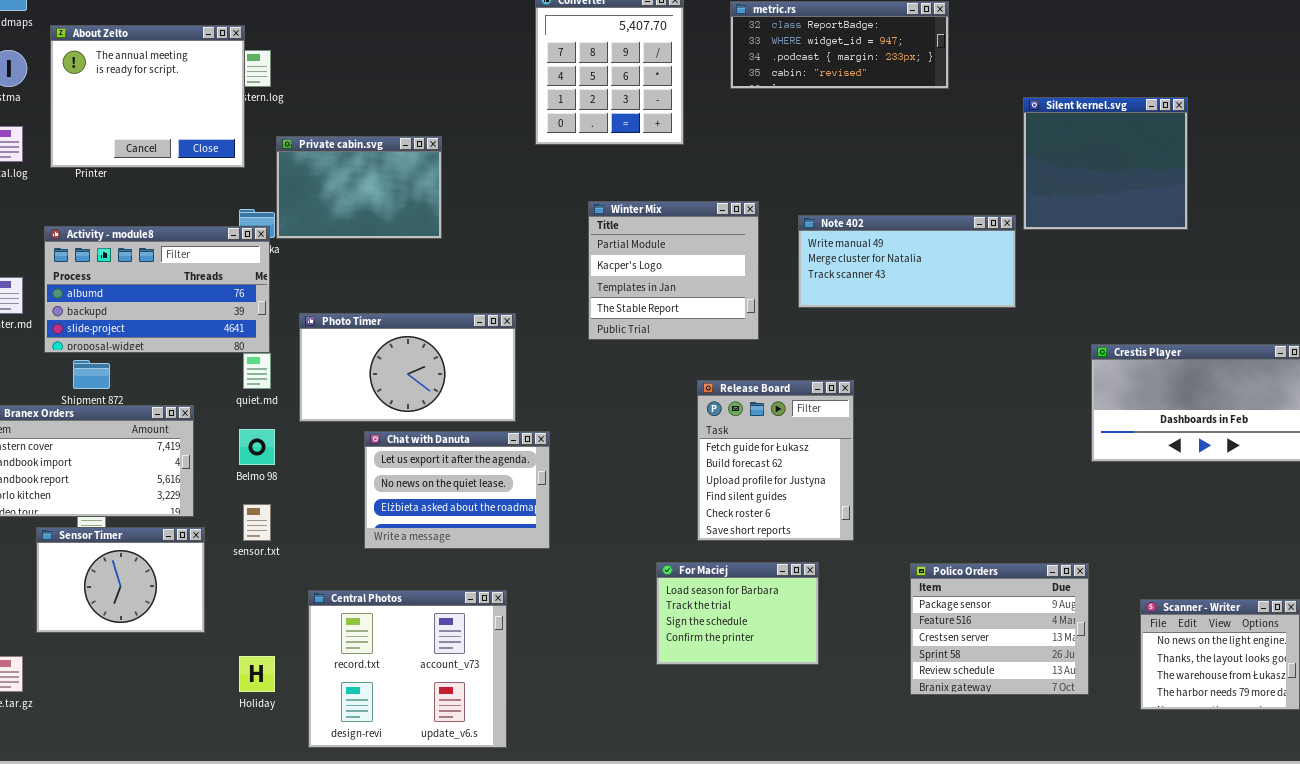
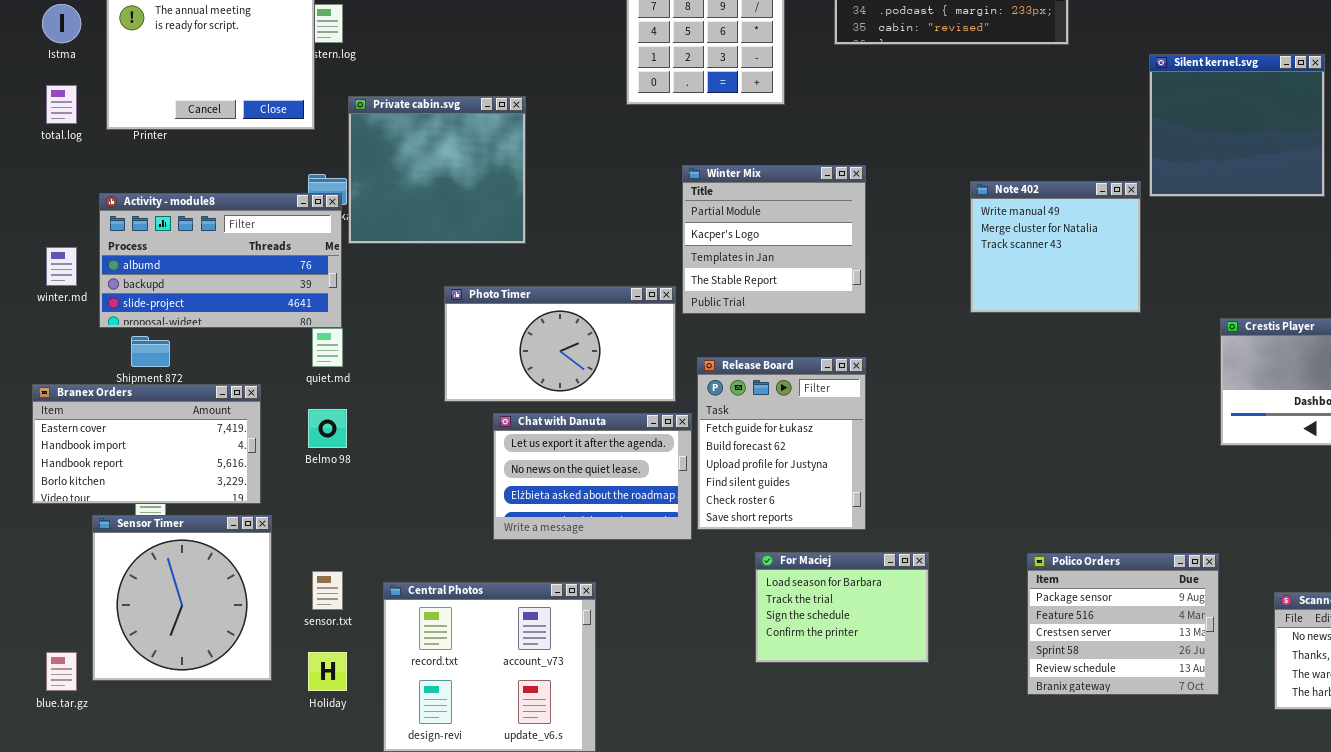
Private cabin.svg: [276,136,442,239] -> [348,96,526,244], resized
Note 402: [798,215,1016,308] -> [970,181,1141,313], resized
Photo Timer: [299,313,516,422] -> [444,286,676,402], moved
Release Board: [697,380,854,541] -> [697,357,866,530], moved
Chat with Danuta: [364,431,550,549] -> [493,413,692,540], moved
sensor.txt: [243,504,271,541] -> [312,571,343,610], moved
Sensor Timer: [36,527,205,633] -> [92,515,272,681], resized

